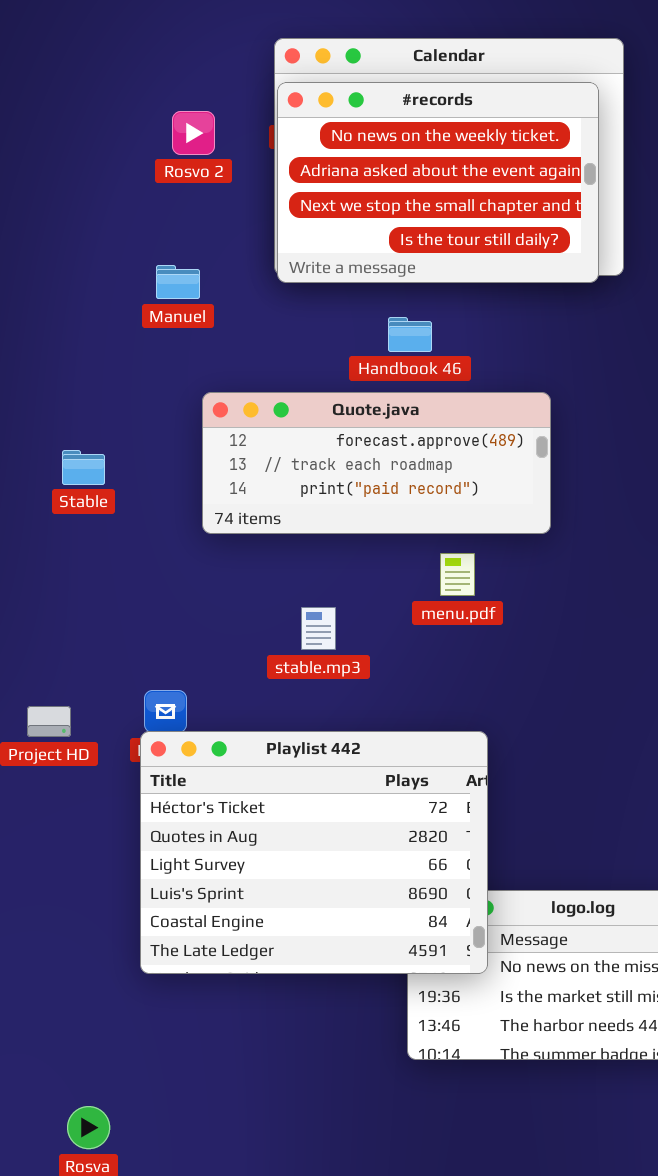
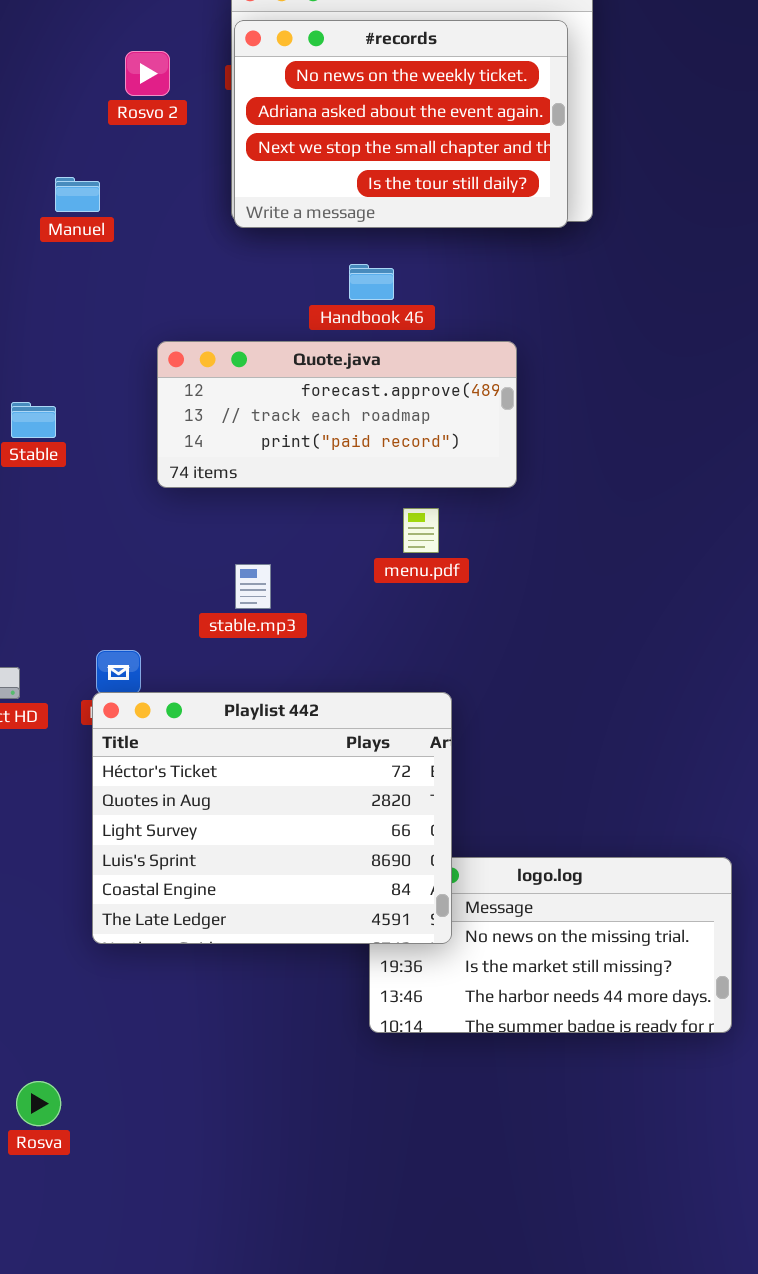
Manuel: [156,265,200,299] -> [55,177,100,212], moved
stable.mp3: [301,607,336,650] -> [235,564,271,609], moved

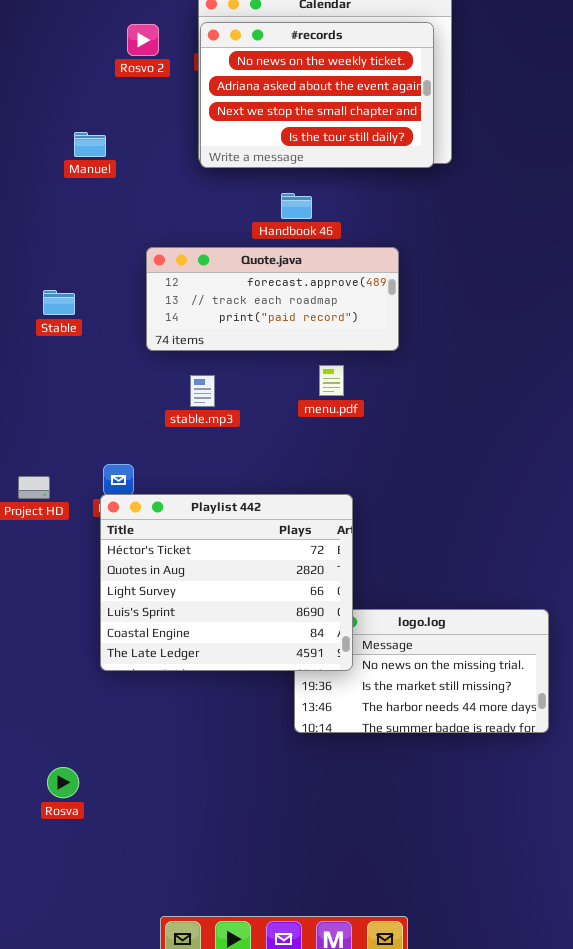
Rosvo 2: [125,51,170,96] -> [127,24,159,56], moved
stable.mp3: [235,564,271,609] -> [190,375,215,407], moved

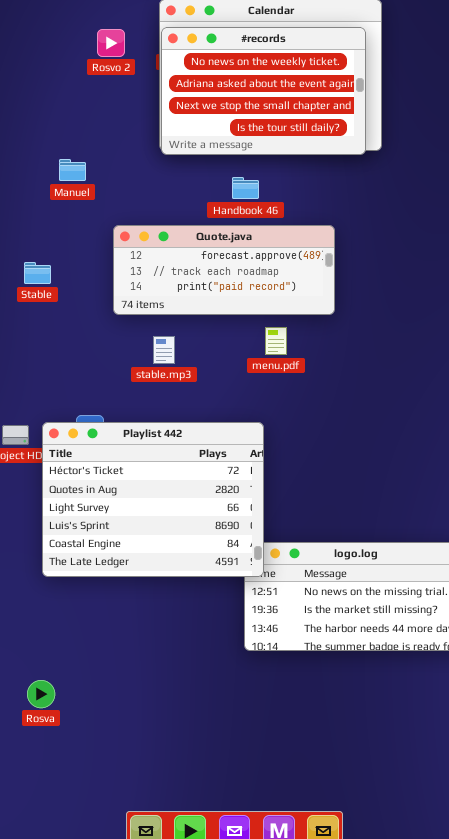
Manuel: [74,132,106,157] -> [59,159,86,181], moved
Playlist 442: [100,494,353,671] -> [42,422,264,577], moved

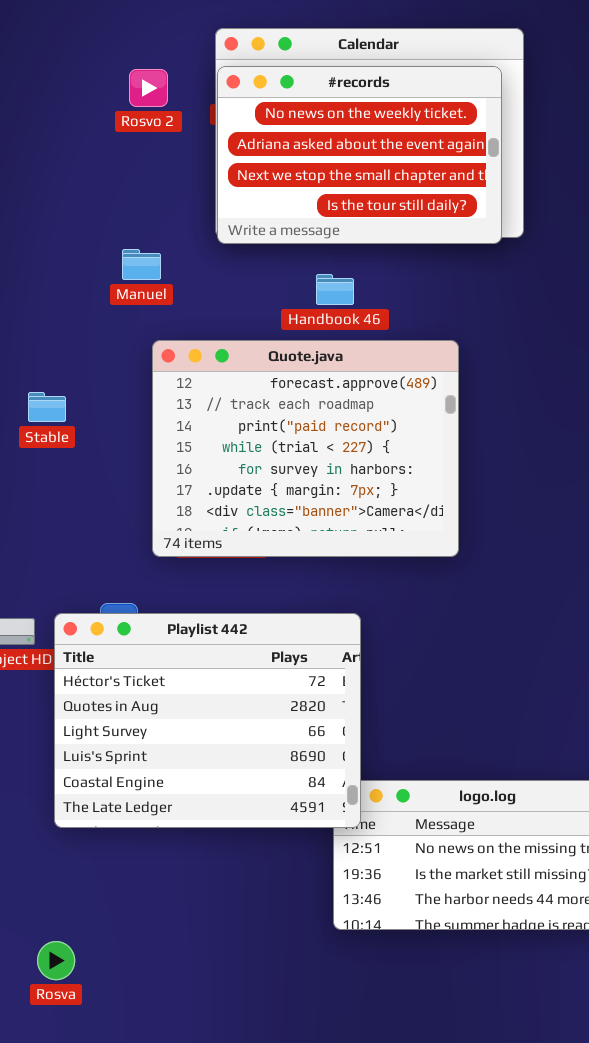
Manuel: [59,159,86,181] -> [122,249,161,280], moved
Quote.java: [113,225,335,315] -> [152,340,459,557], resized
Rosva: [27,680,55,708] -> [37,941,75,980], moved

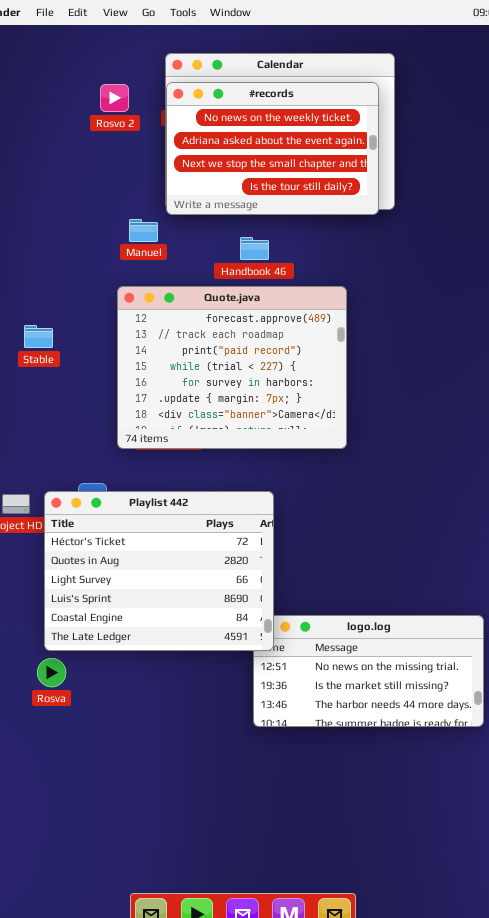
Manuel: [122,249,161,280] -> [129,219,158,242], moved
Rosva: [37,941,75,980] -> [37,658,66,687], moved

